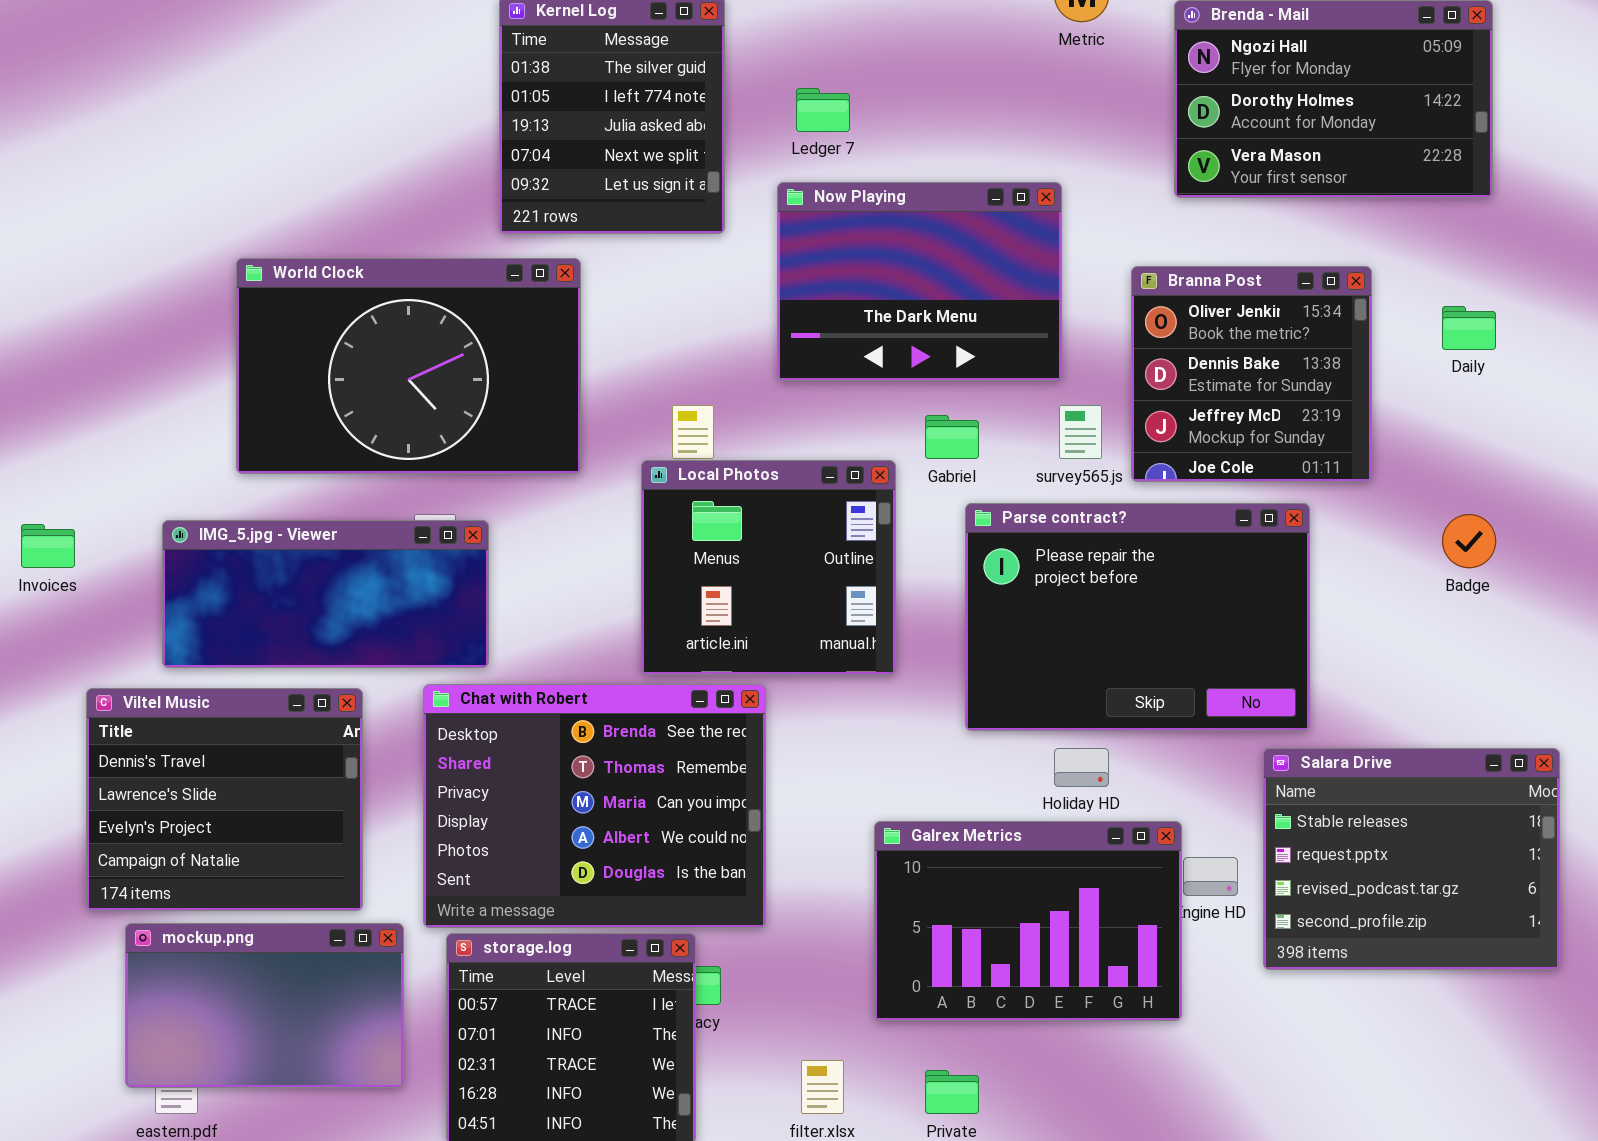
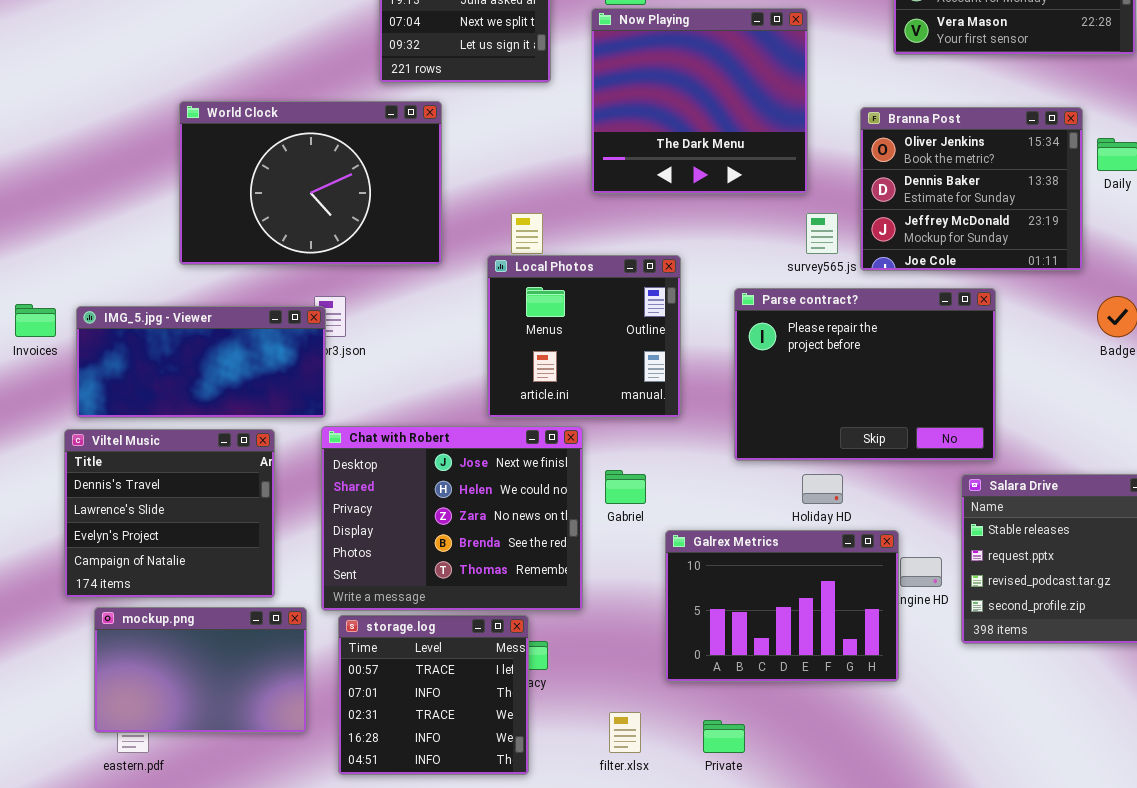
Now Playing: [777,182,1062,381] -> [591,8,808,194], resized
Branna Post: [1131,266,1372,482] -> [860,107,1083,271], resized
Gabriel: [925,415,979,459] -> [605,470,646,504], moved
IMG_5.jpg - Viewer: [162,520,489,668] -> [76,306,326,418], moved
Chat with Robert: [423,684,766,928] -> [321,426,583,611], scrolled up 3 rows

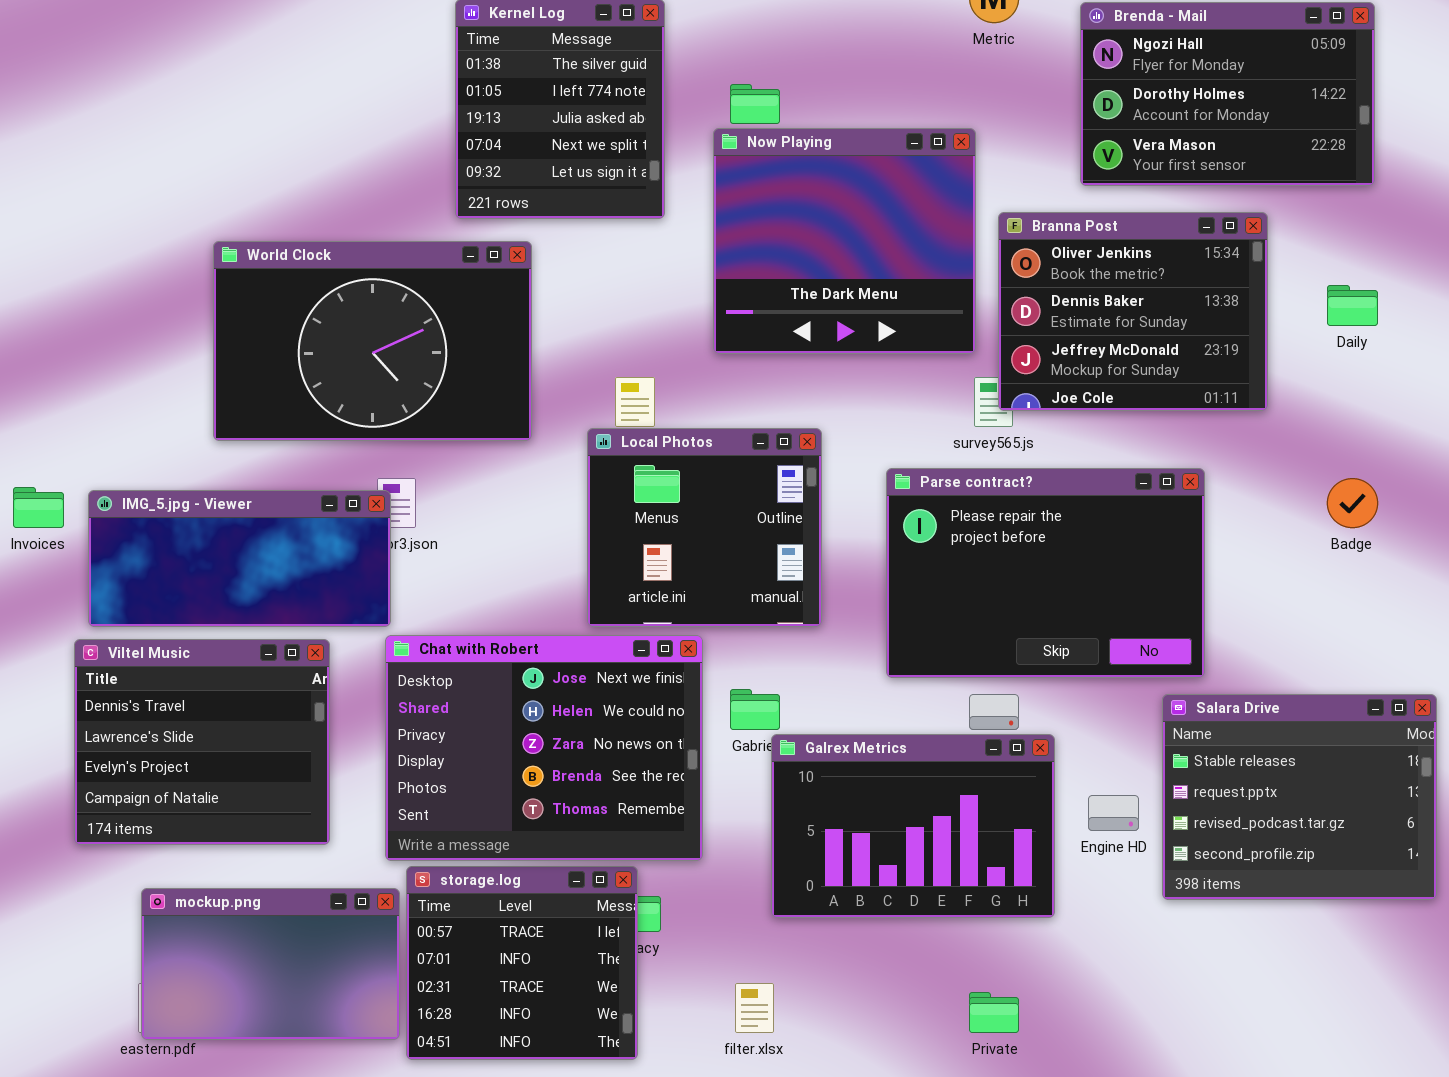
Branna Post: [860,107,1083,271] -> [998,212,1268,411], moved
Galrex Metrics: [665,530,899,682] -> [771,734,1055,918], moved
mockup.png: [94,607,307,733] -> [141,888,400,1040], moved
Private: [703,720,745,753] -> [969,992,1019,1033], moved

